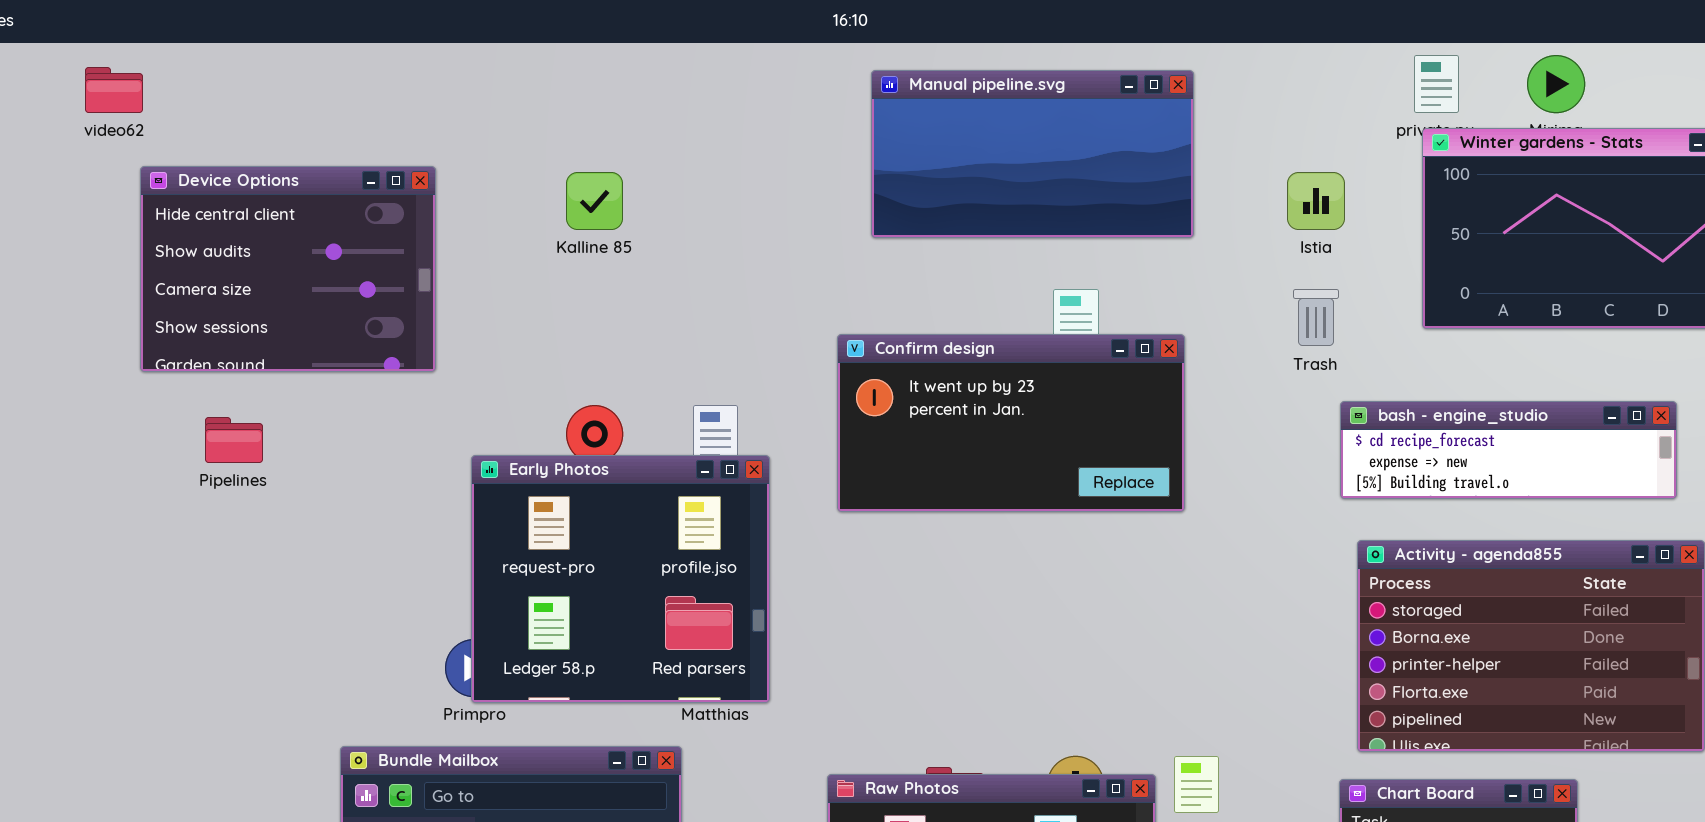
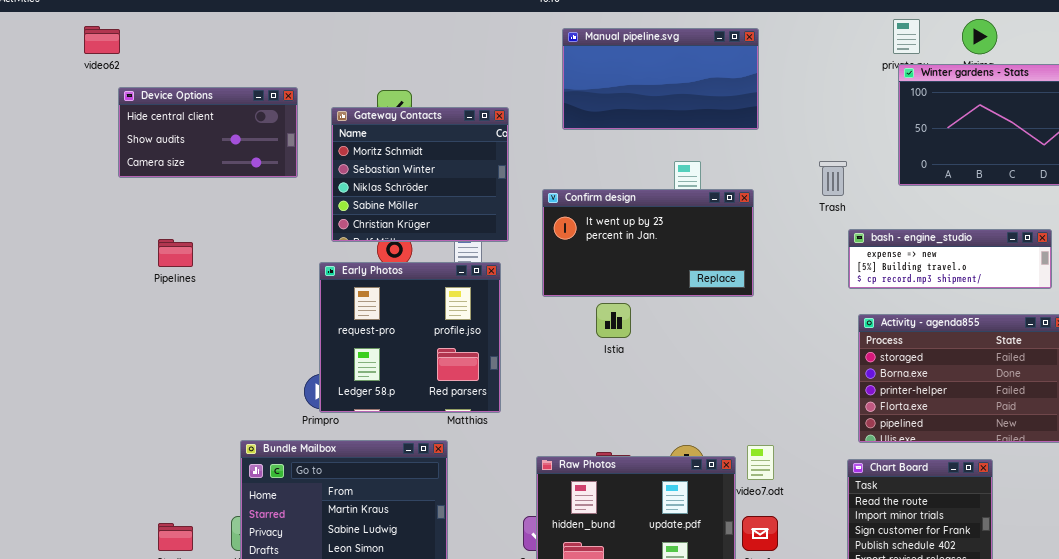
Device Options: [140,166,436,372] -> [118,87,298,178], resized
Istia: [1287,172,1345,230] -> [596,303,631,338], moved
Gateway Contacts: none -> [331,107,509,242], opened
bash - engine_studio: [1340,401,1677,499] -> [848,229,1052,289], scrolled down 1 row

